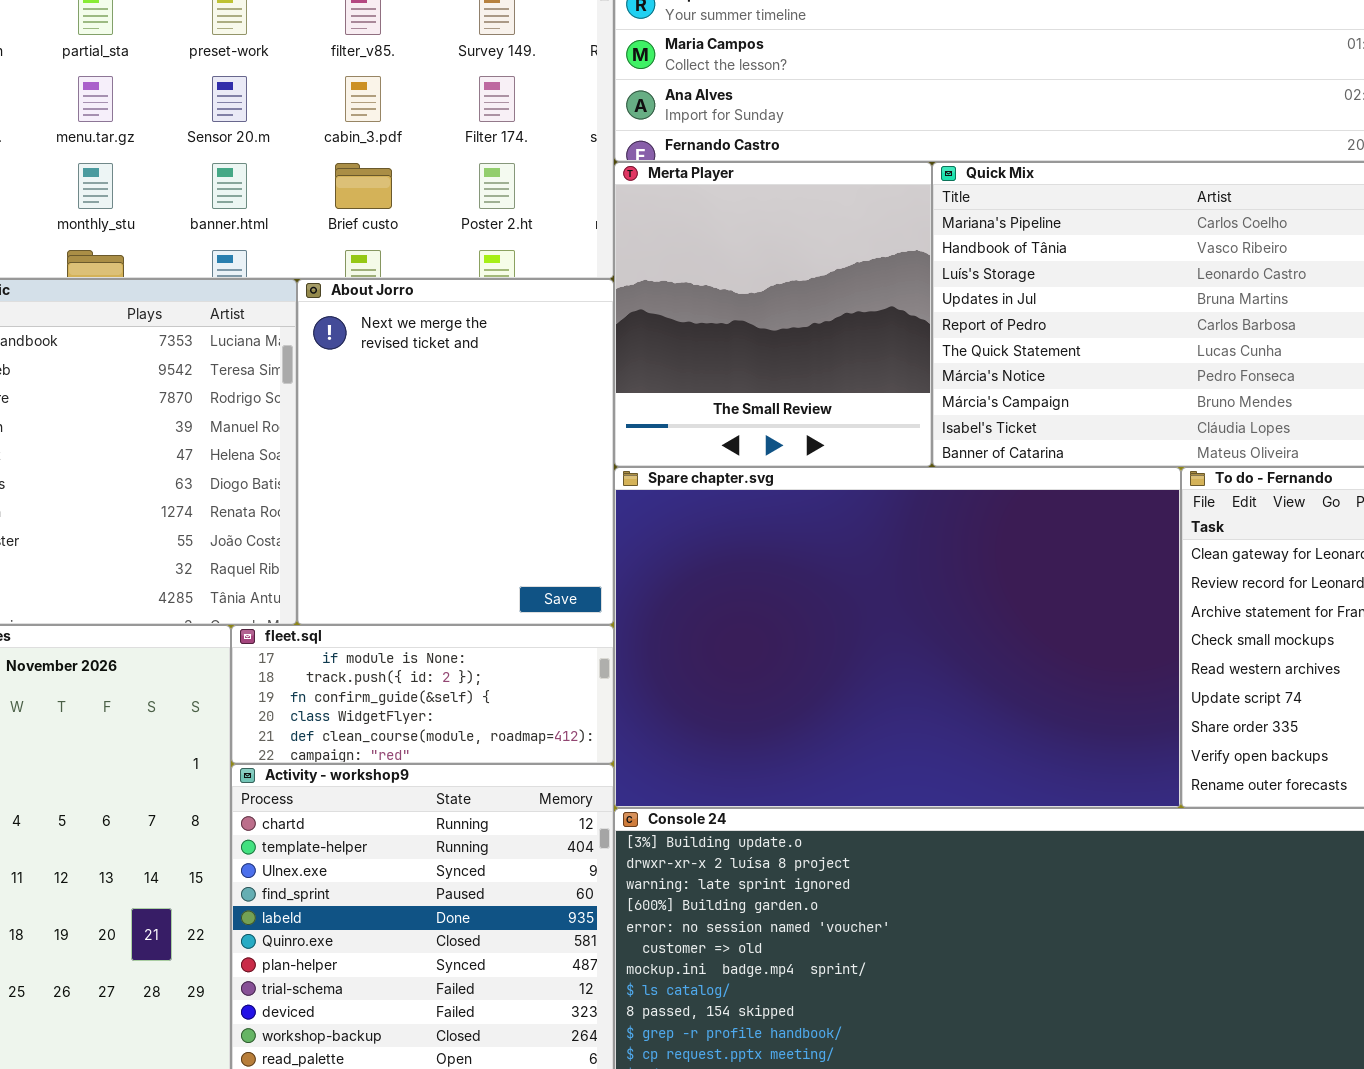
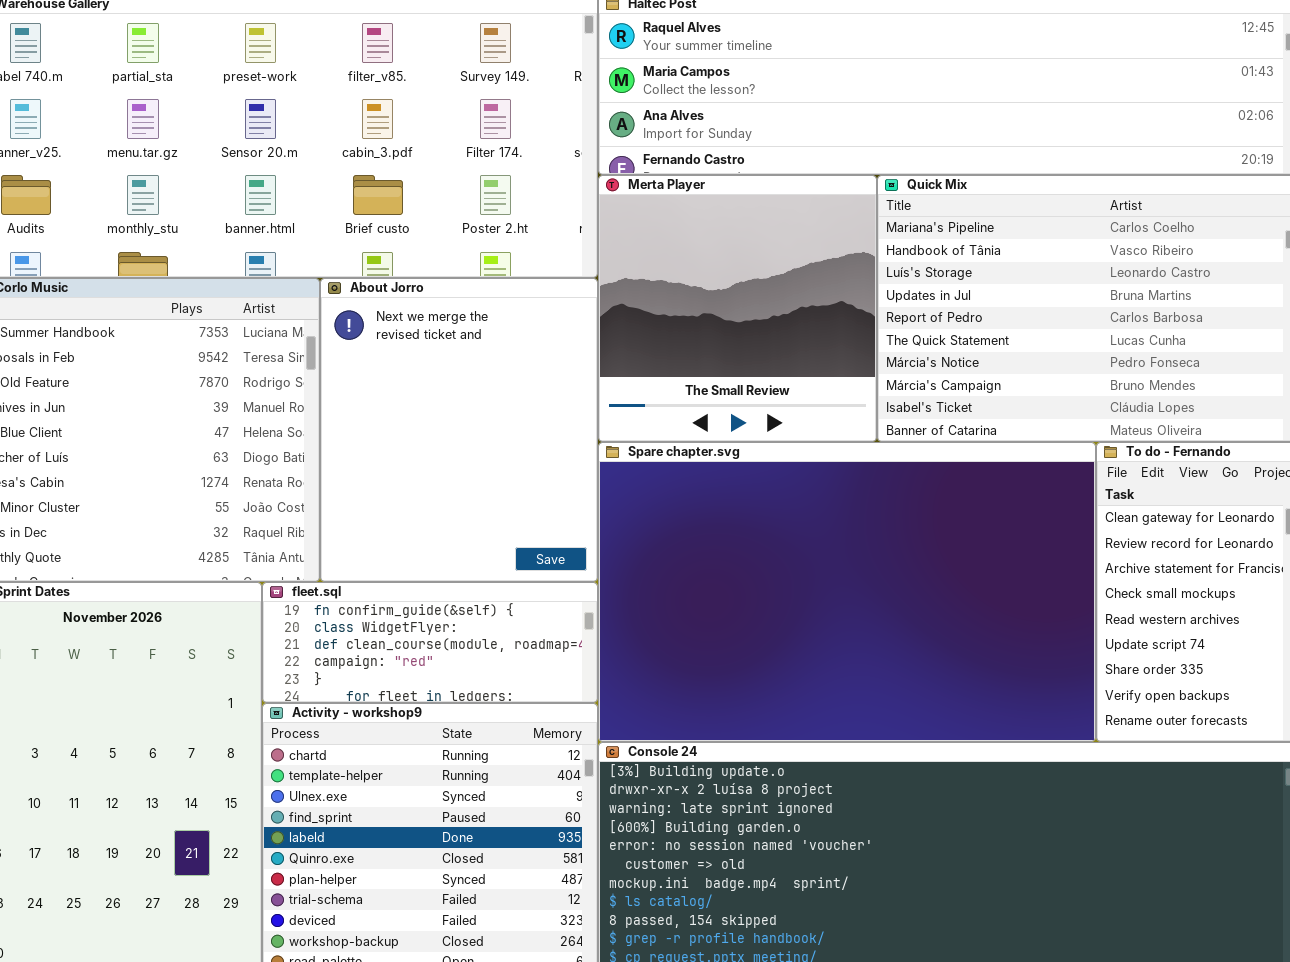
fleet.sql: [231,625,614,764] -> [262,582,598,703], scrolled down 2 rows

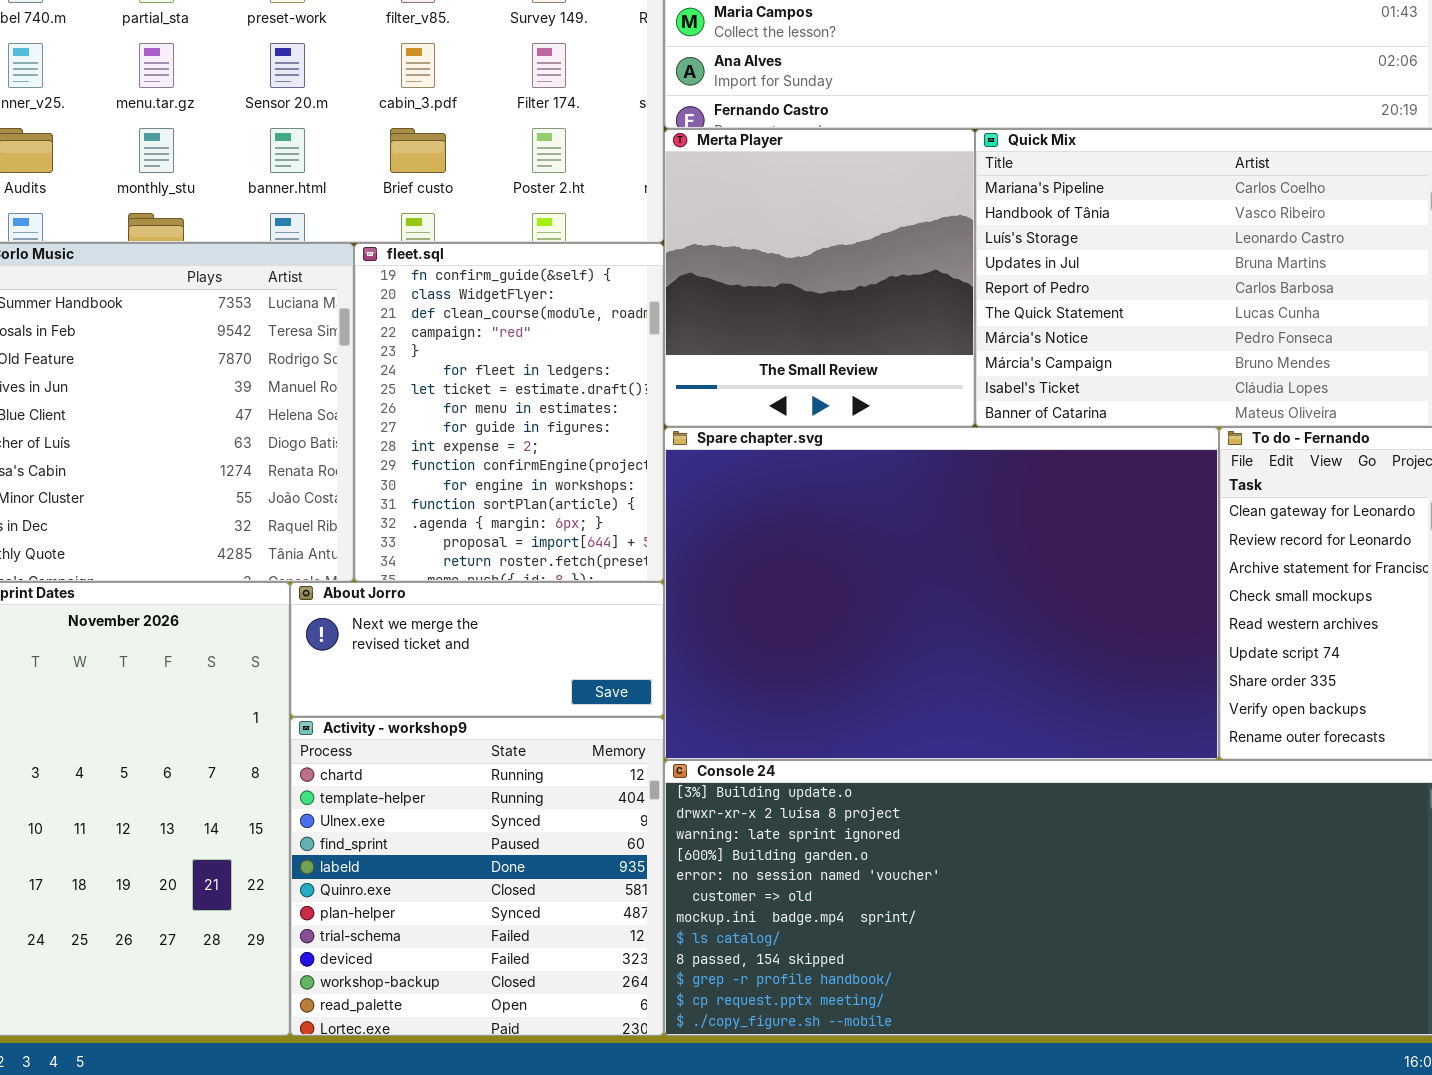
About Jorro: [320,278,598,582] -> [290,582,664,717], moved, resized
fleet.sql: [262,582,598,703] -> [354,243,664,582], moved, resized

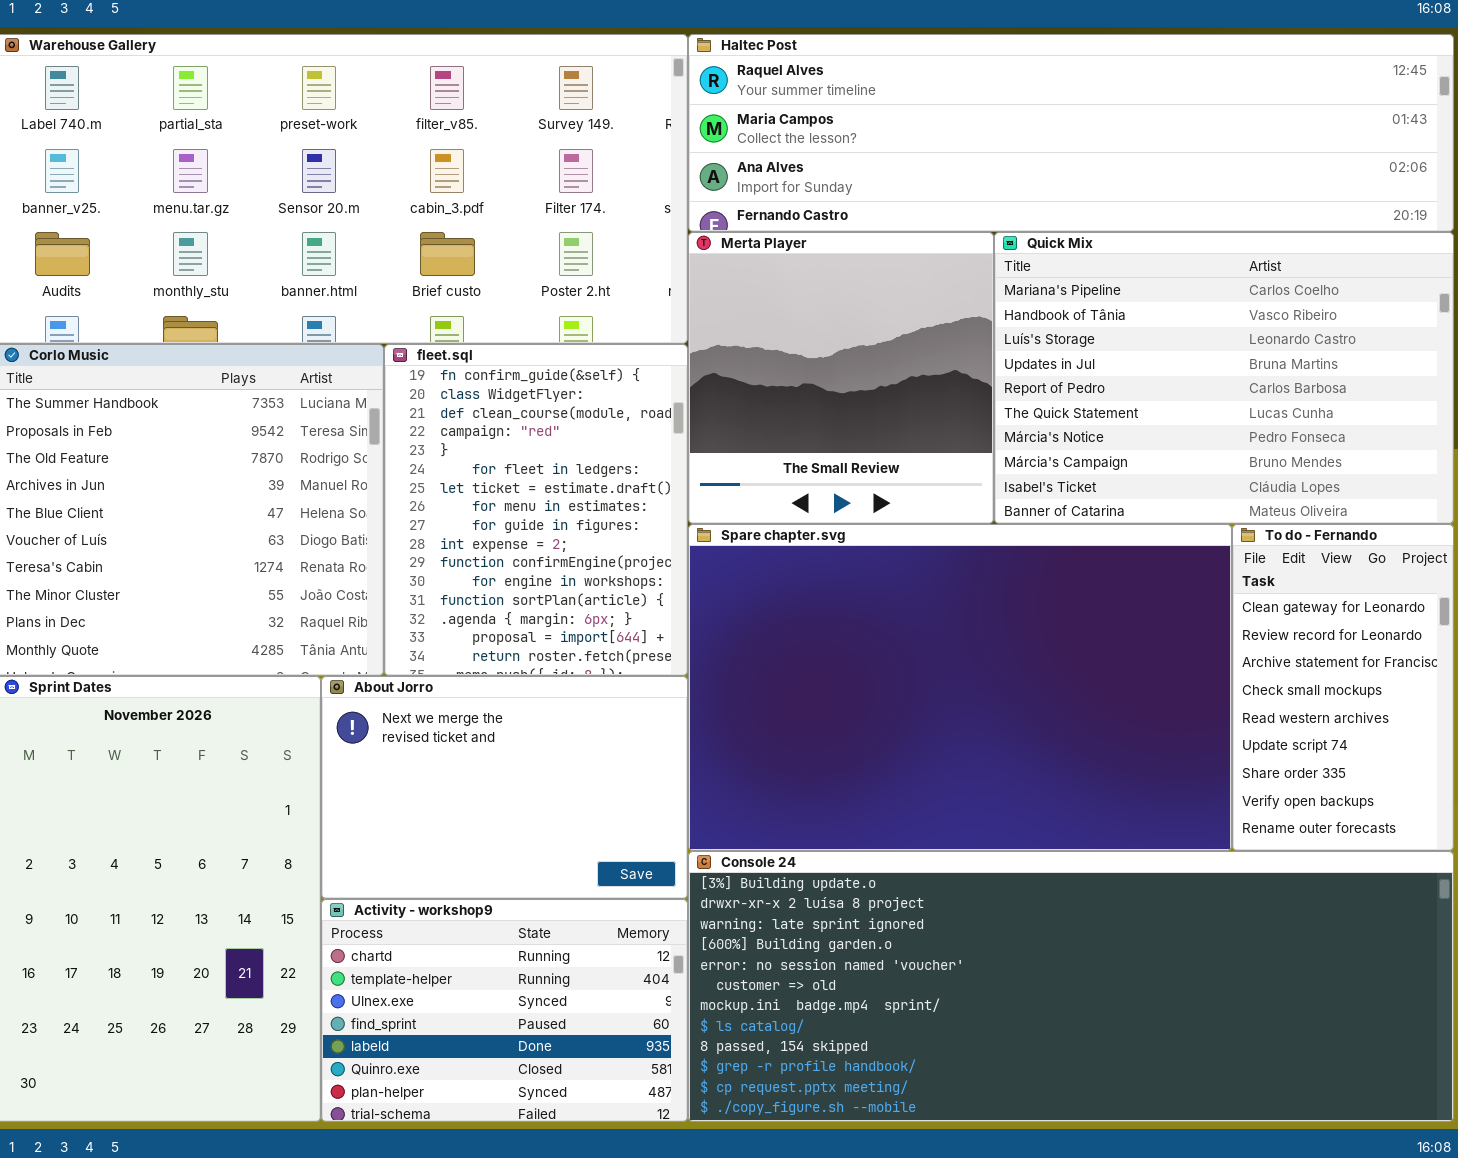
About Jorro: [290,582,664,717] -> [321,676,688,899], resized
Activity - workshop9: [290,717,664,1036] -> [321,899,688,1122], resized

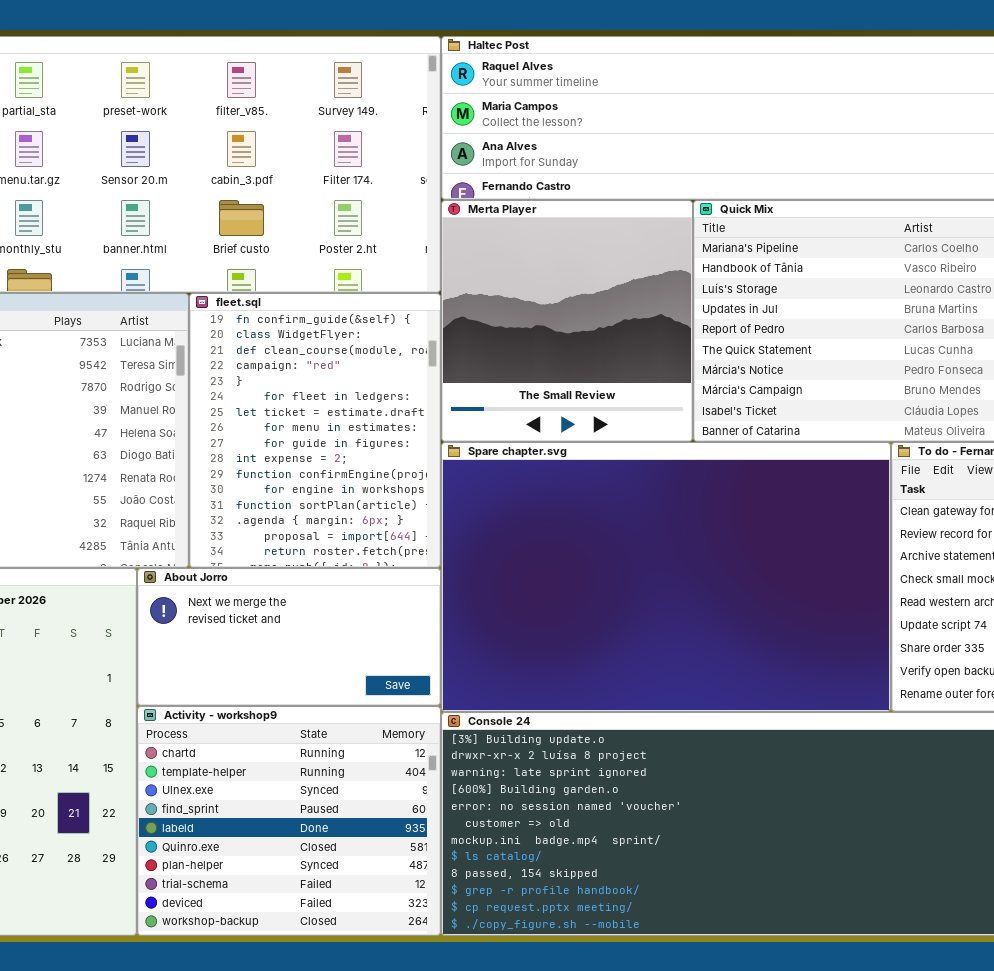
About Jorro: [321,676,688,899] -> [137,568,441,706], resized
Activity - workshop9: [321,899,688,1122] -> [137,706,441,936], resized

